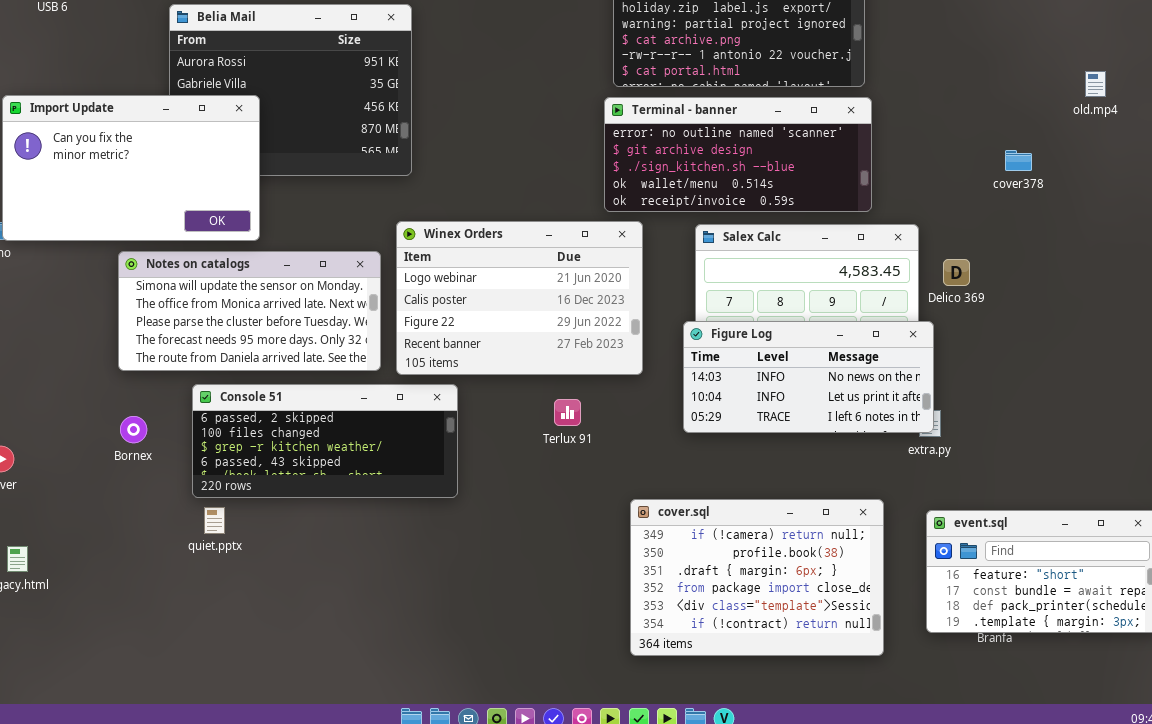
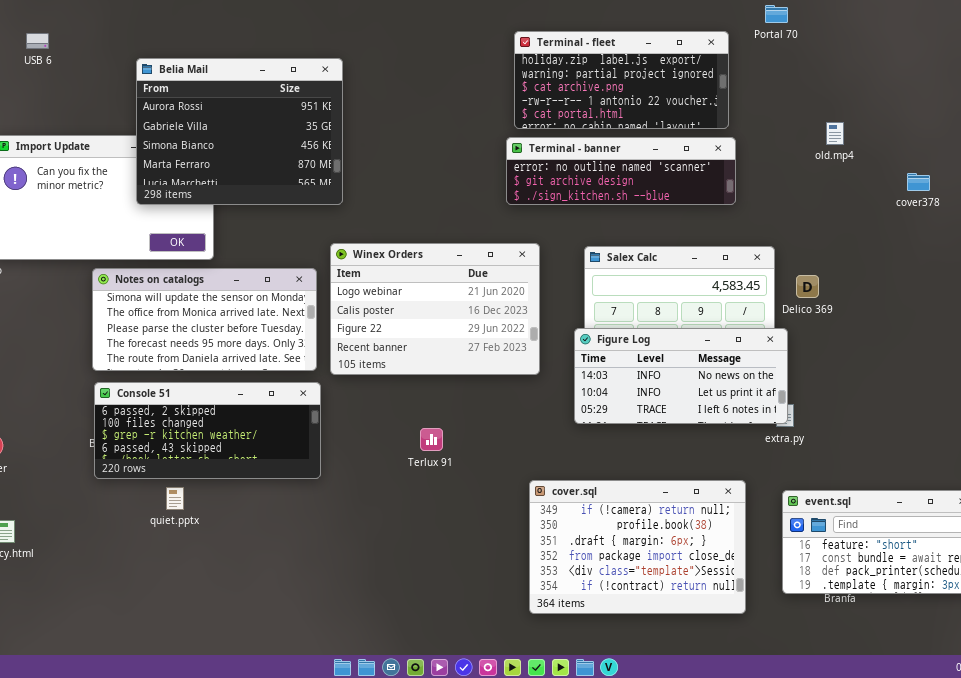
Belia Mail: [169,4,412,176] -> [136,58,343,205], raised
old.mp4: [1085,71,1106,97] -> [826,122,844,145], moved
Terminal - banner: [604,97,872,212] -> [506,137,736,205], resized
cover378: [1005,150,1032,171] -> [907,173,930,191], moved
Console 51: [192,384,458,498] -> [94,382,321,479], moved
Terlux 91: [554,399,581,426] -> [420,428,443,451], moved

